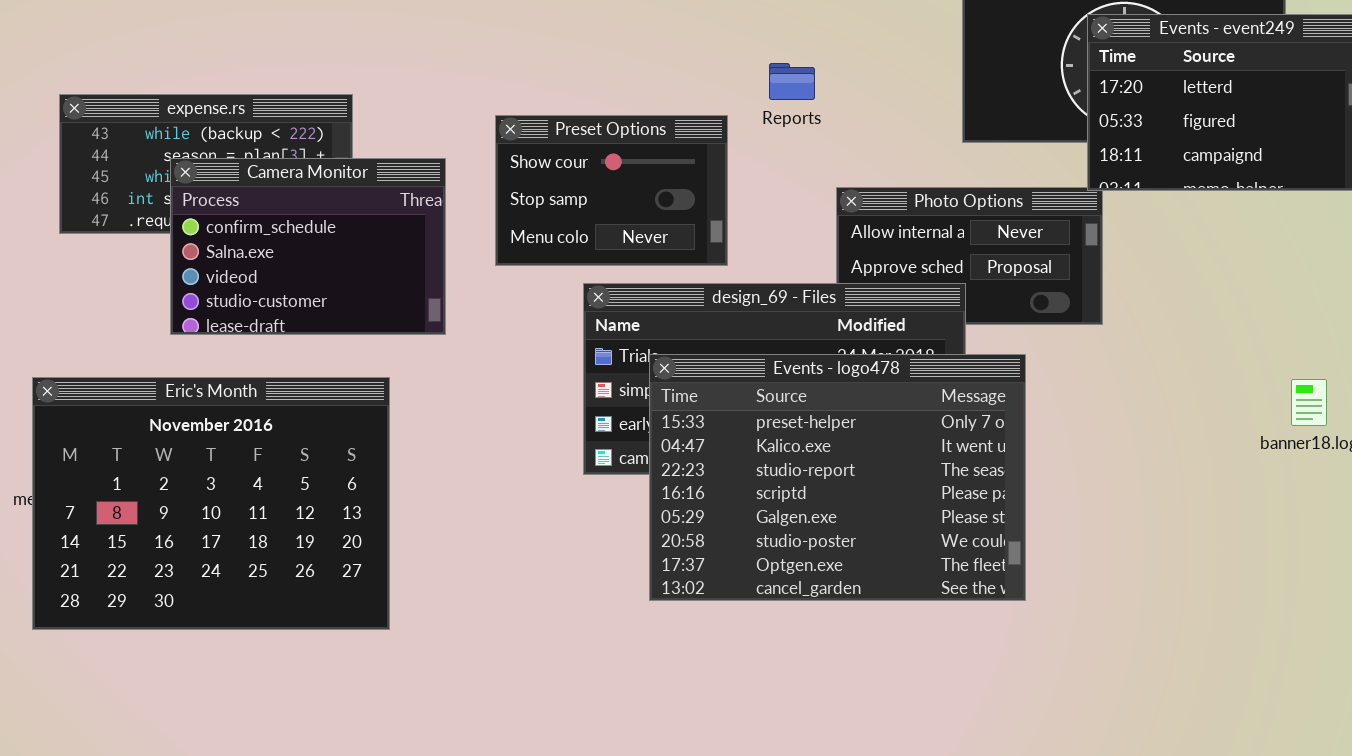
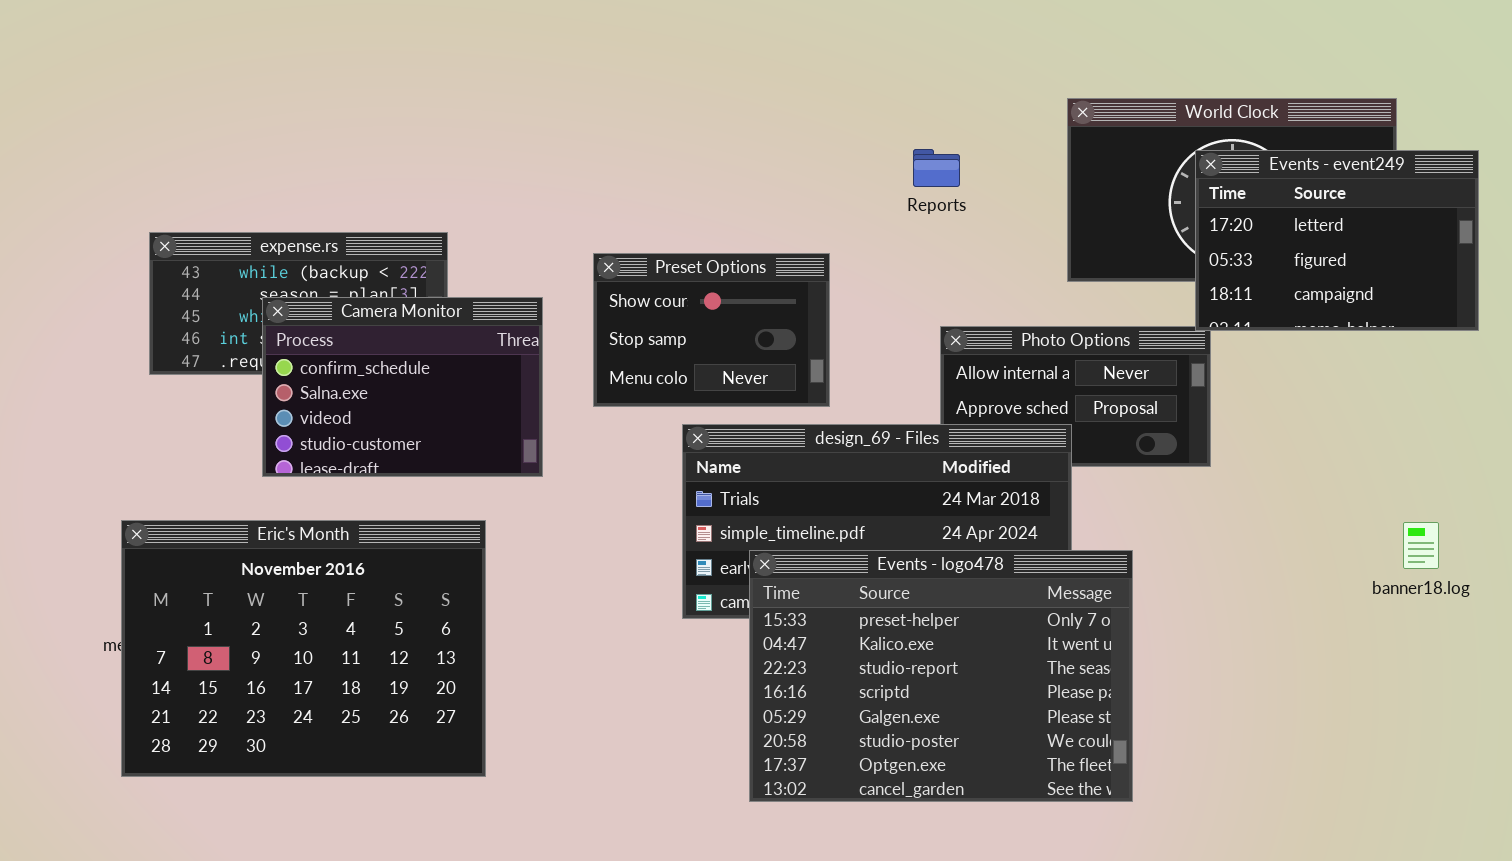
Reports: [769,63,815,100] -> [913,149,960,187], moved
Events - logo478: [649,354,1026,601] -> [749,550,1133,802], moved

